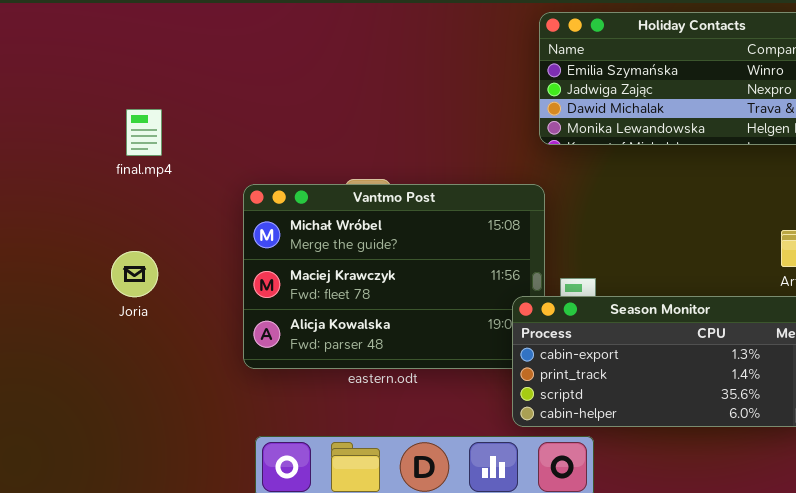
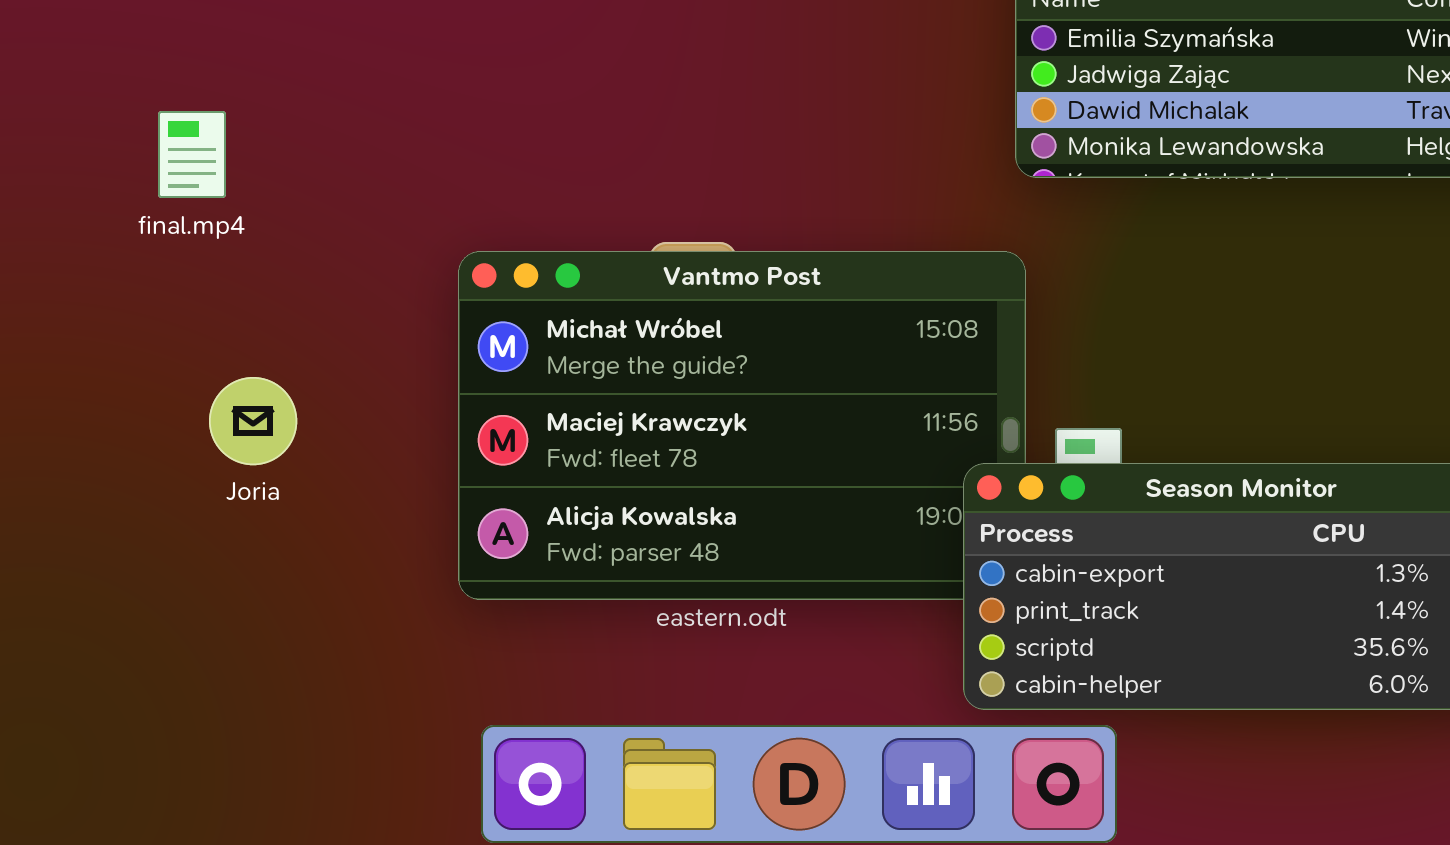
final.mp4: [126,109,162,156] -> [158,111,226,198], moved

